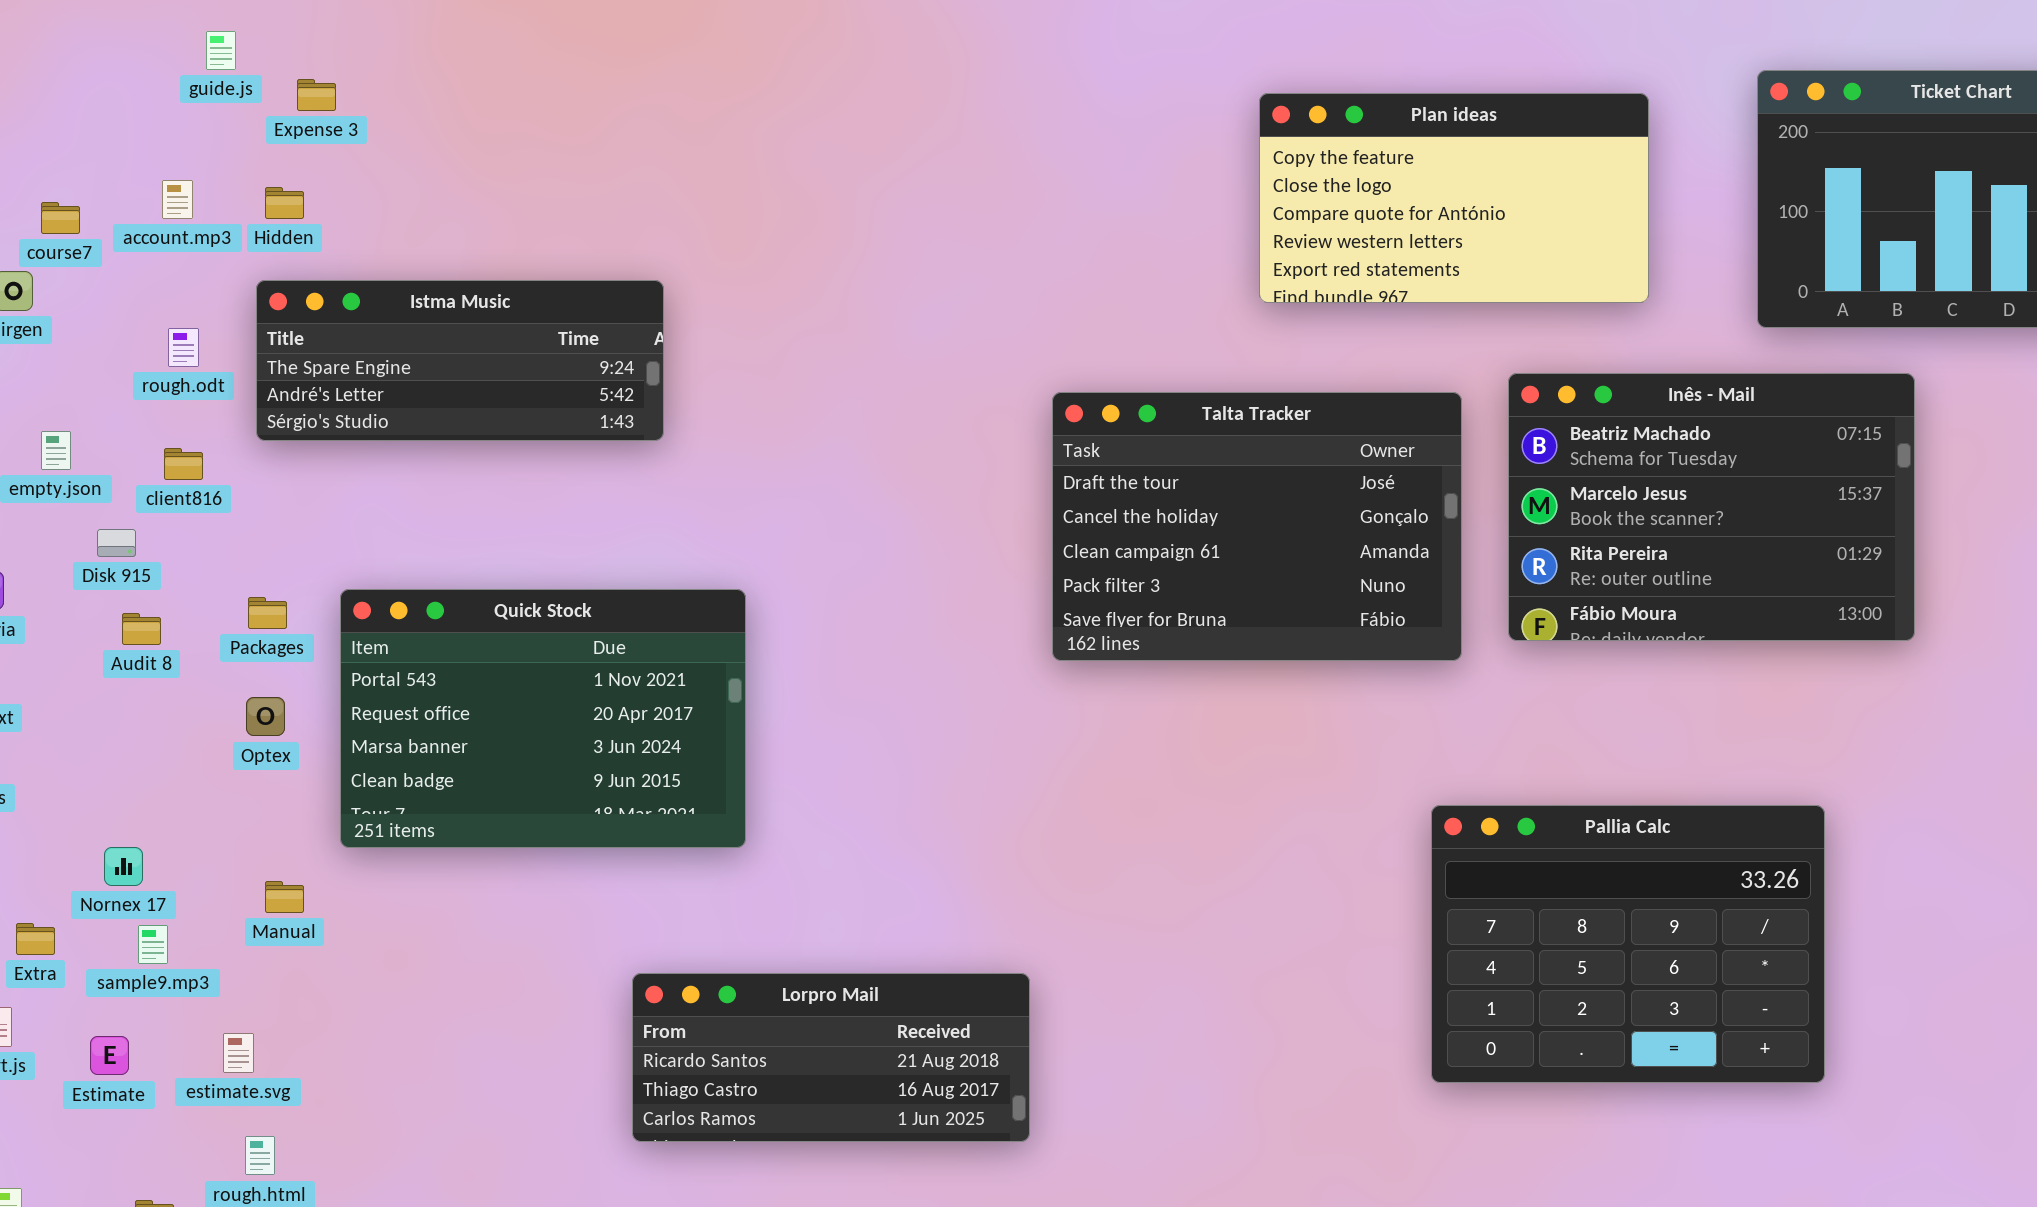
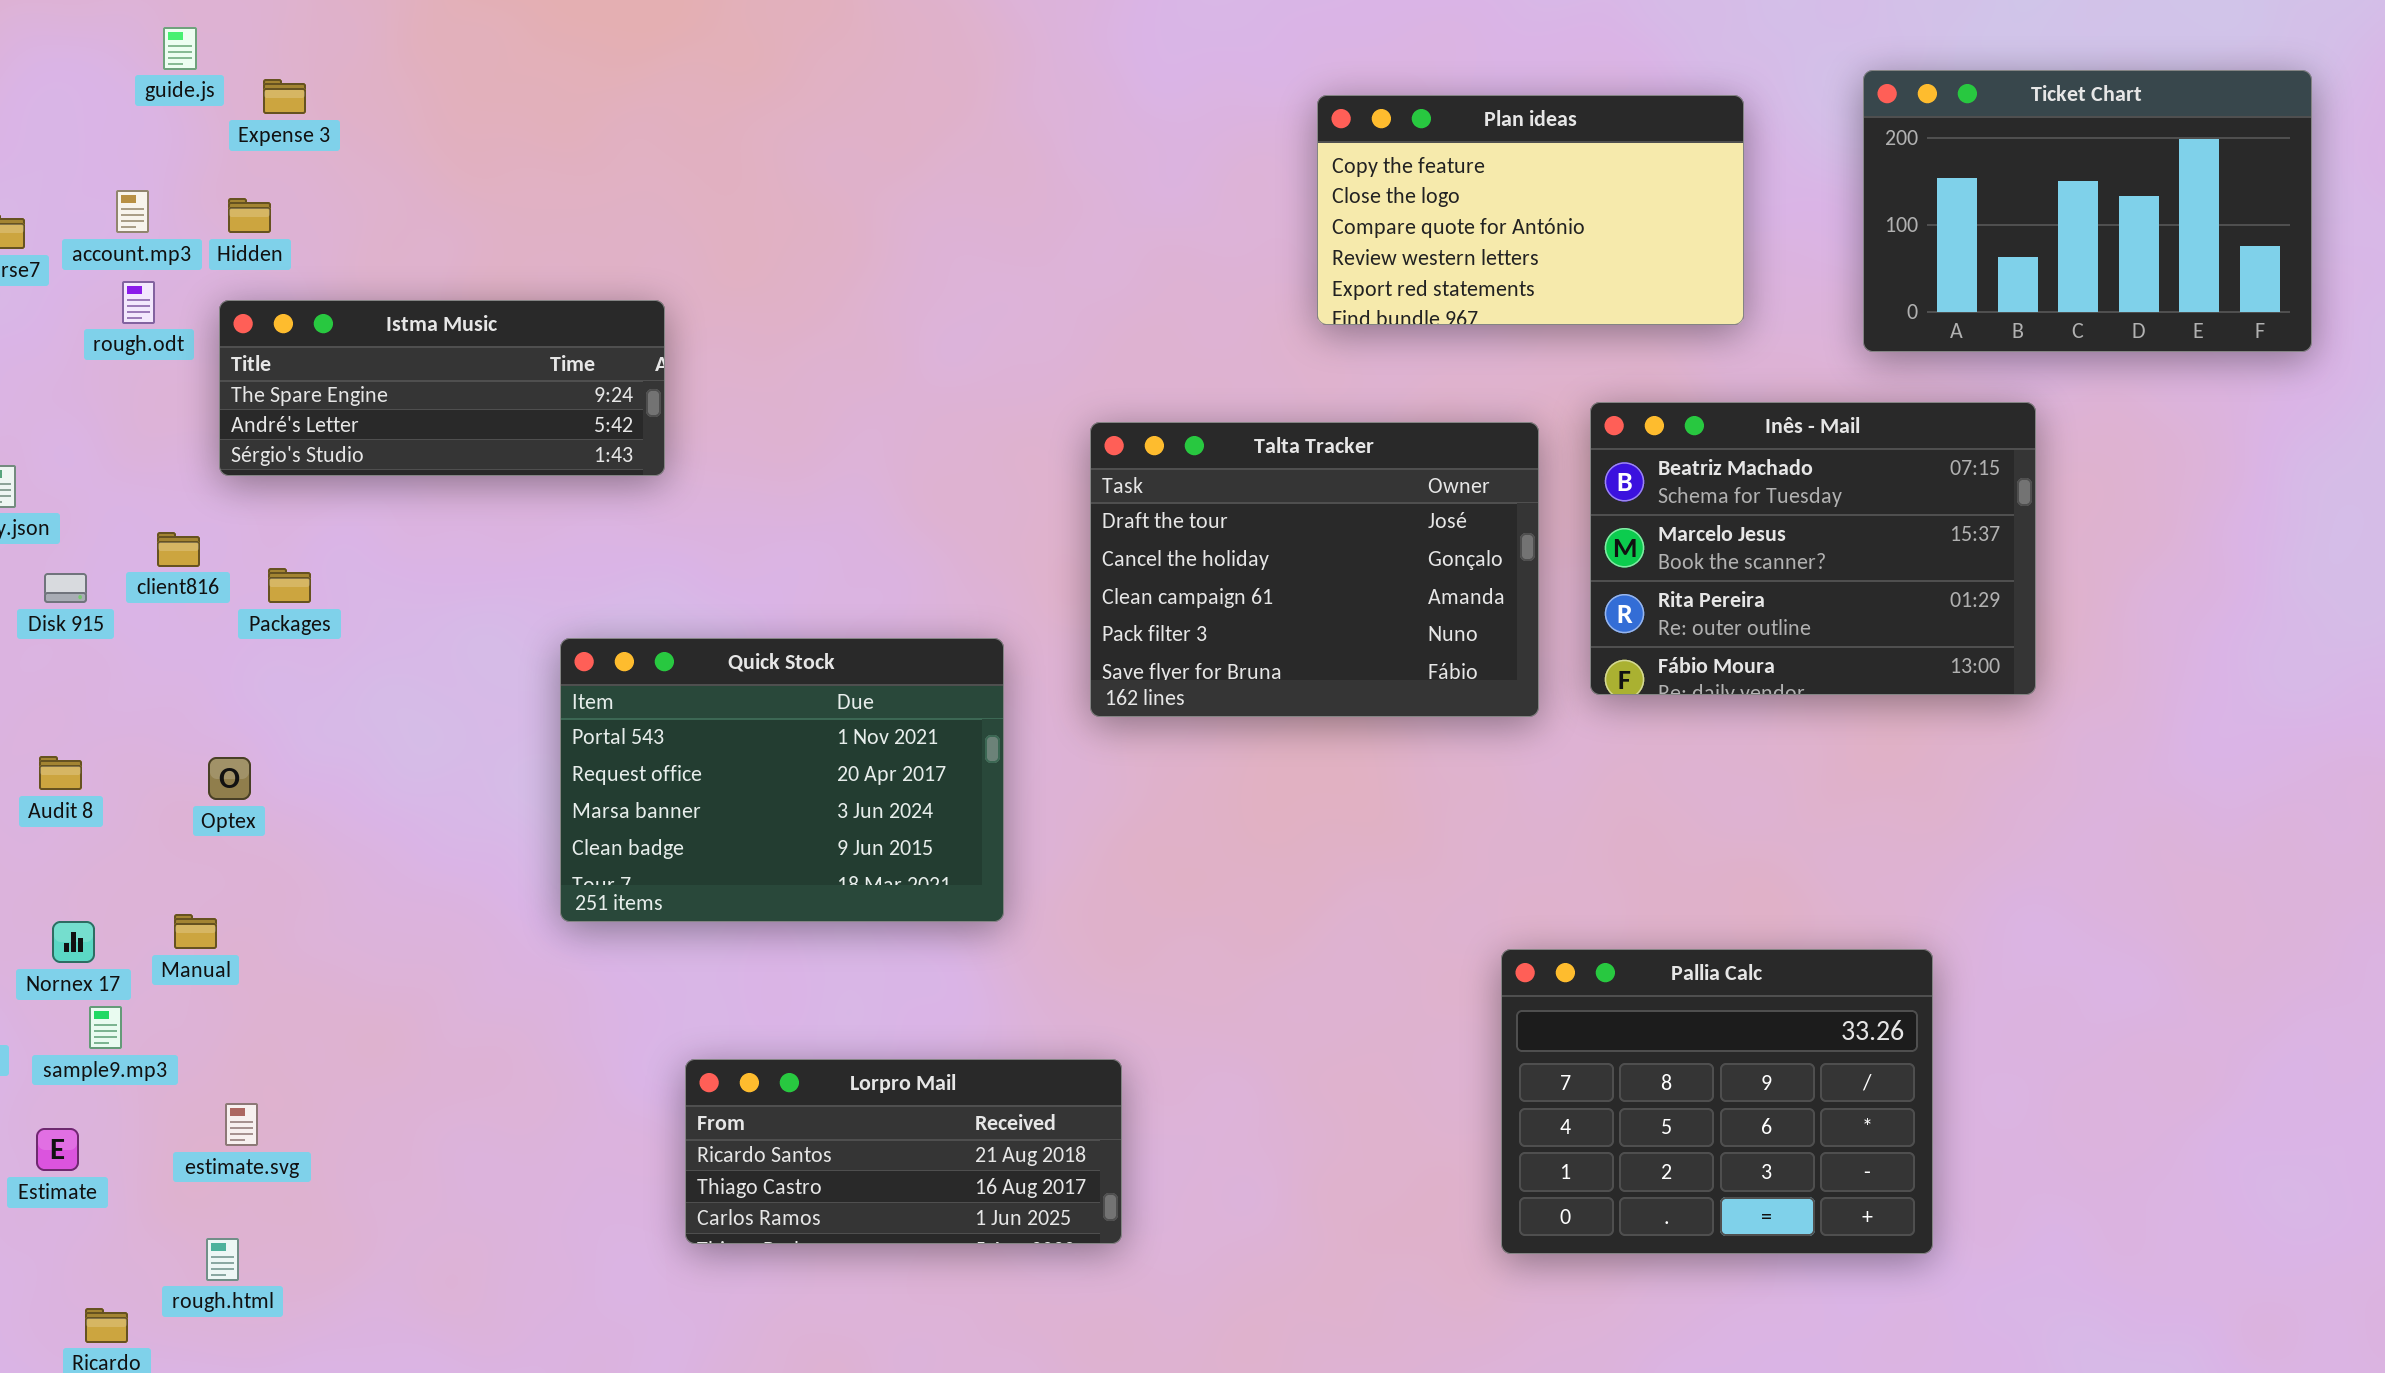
rough.odt: [168,328,199,367] -> [122,281,155,324], moved
client816: [164,448,203,480] -> [157,532,200,567], moved
Quick Stock: [340,589,746,848] -> [560,638,1004,922], moved
Packages: [248,597,287,629] -> [268,568,311,603], moved
Audit 8: [122,613,161,645] -> [39,756,82,790], moved
Pallia Calc: [1431,805,1825,1083] -> [1501,949,1933,1254], moved
Manual: [265,881,304,913] -> [174,914,217,949], moved
Lorpro Mail: [632,973,1030,1142] -> [685,1059,1122,1244], moved
estimate.svg: [223,1033,254,1073] -> [225,1103,258,1146], moved

